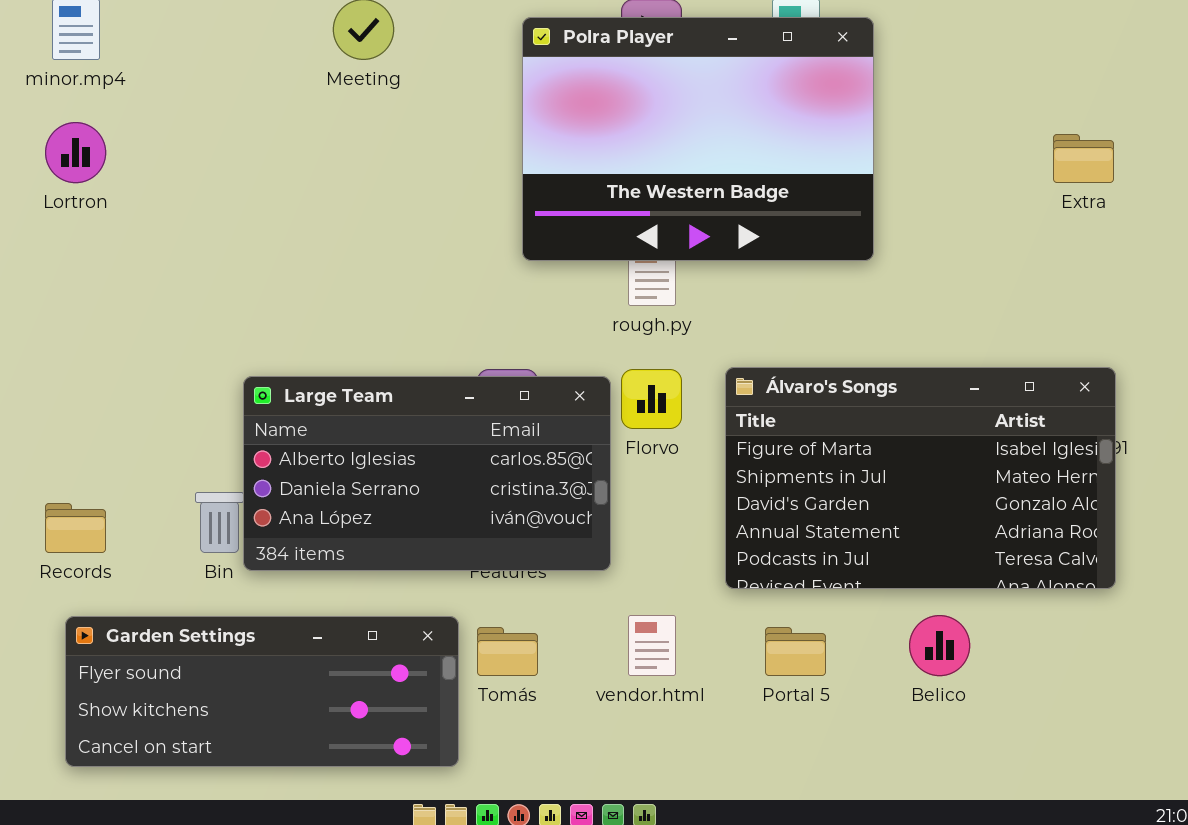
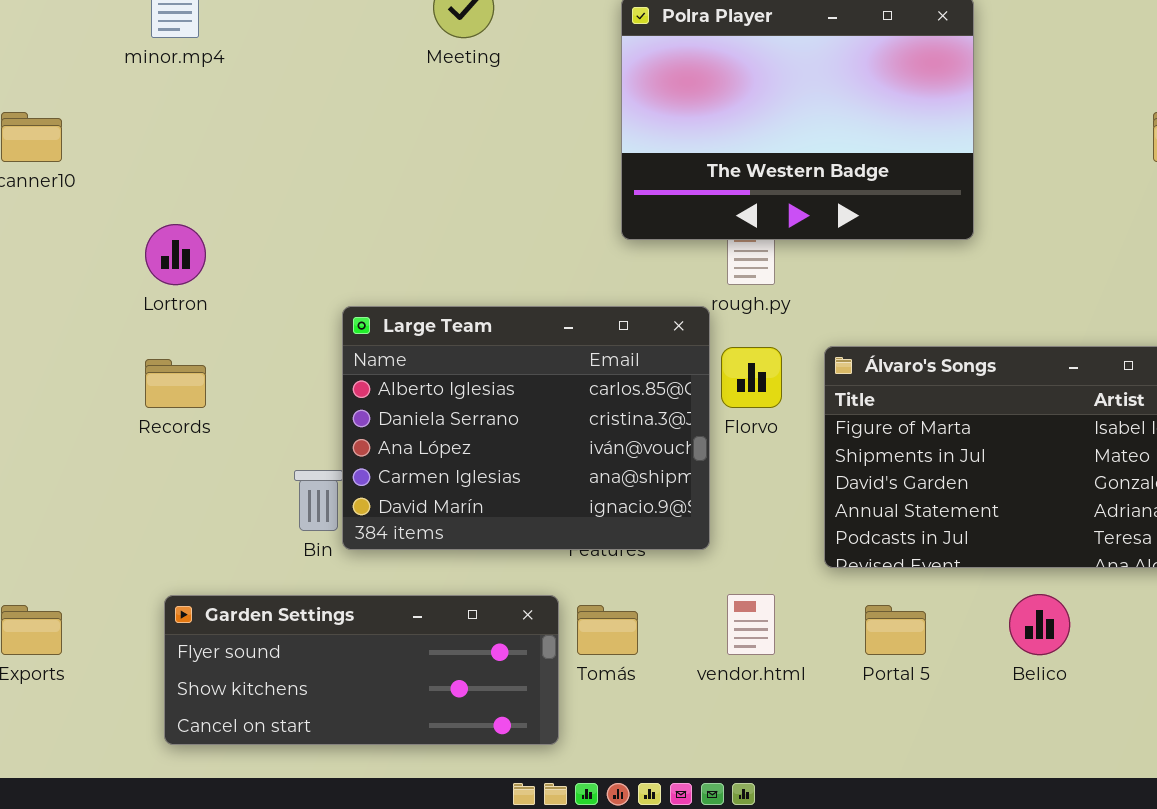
Lortron: [45,122,106,183] -> [145,224,206,285], moved
Large Team: [243,376,611,571] -> [342,306,710,550], resized
Records: [45,503,106,553] -> [145,359,206,408], moved

